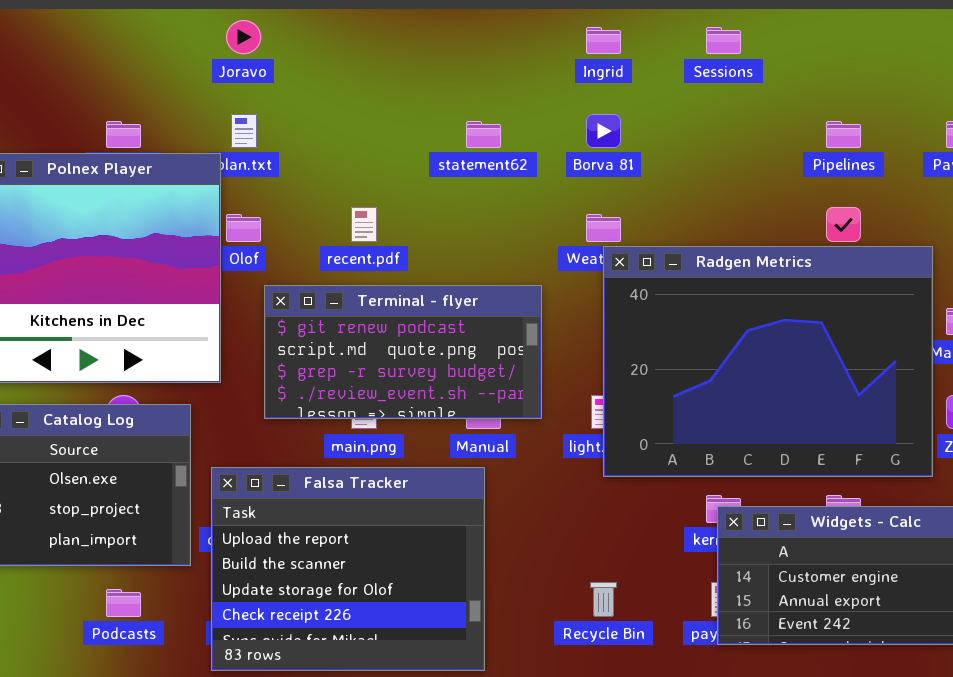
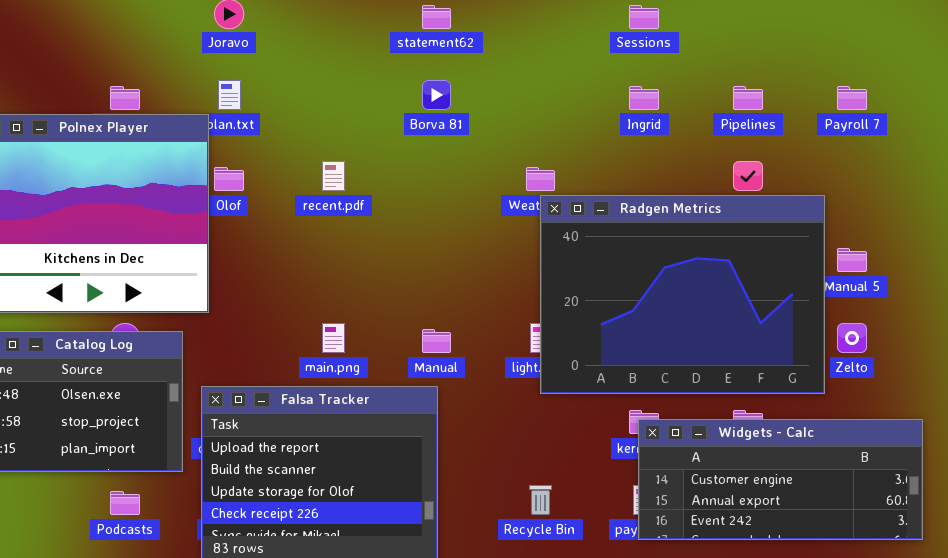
Ingrid: [586,27,621,54] -> [629,86,659,110], moved
Borva 81: [586,114,621,148] -> [422,80,451,110], moved
statement62: [466,121,501,148] -> [422,5,451,29], moved
Terminal - flyer: [264,285,542,419] -> none, closed

